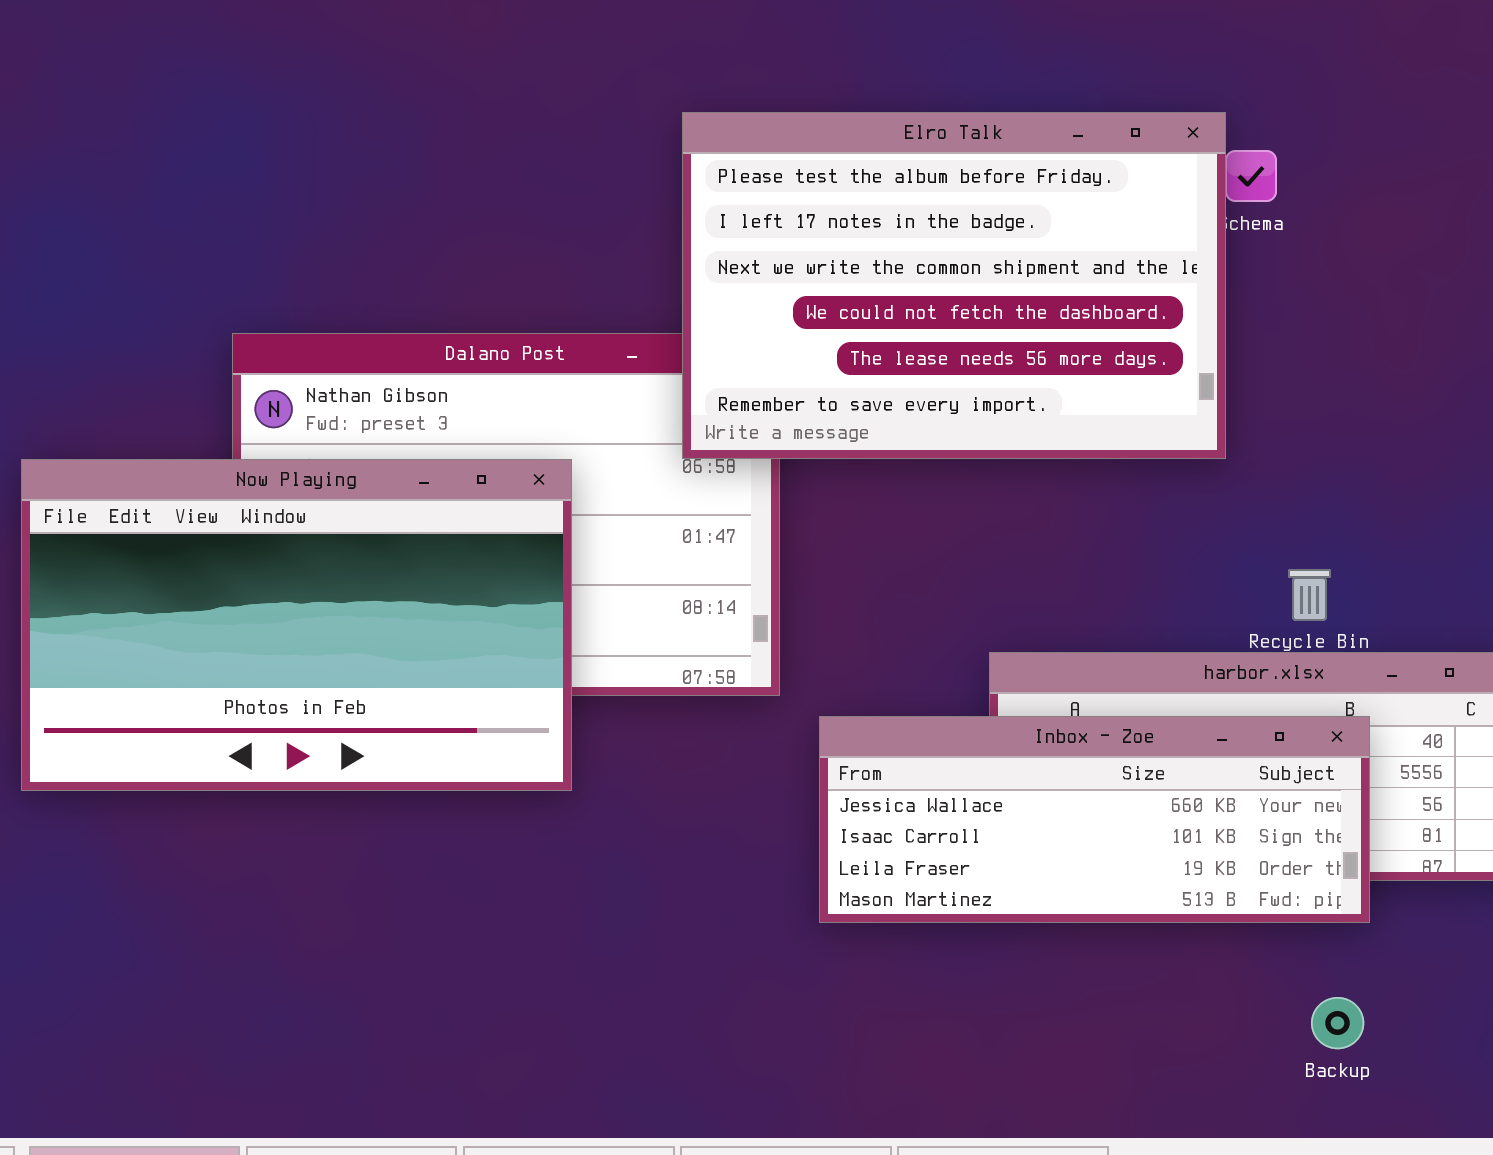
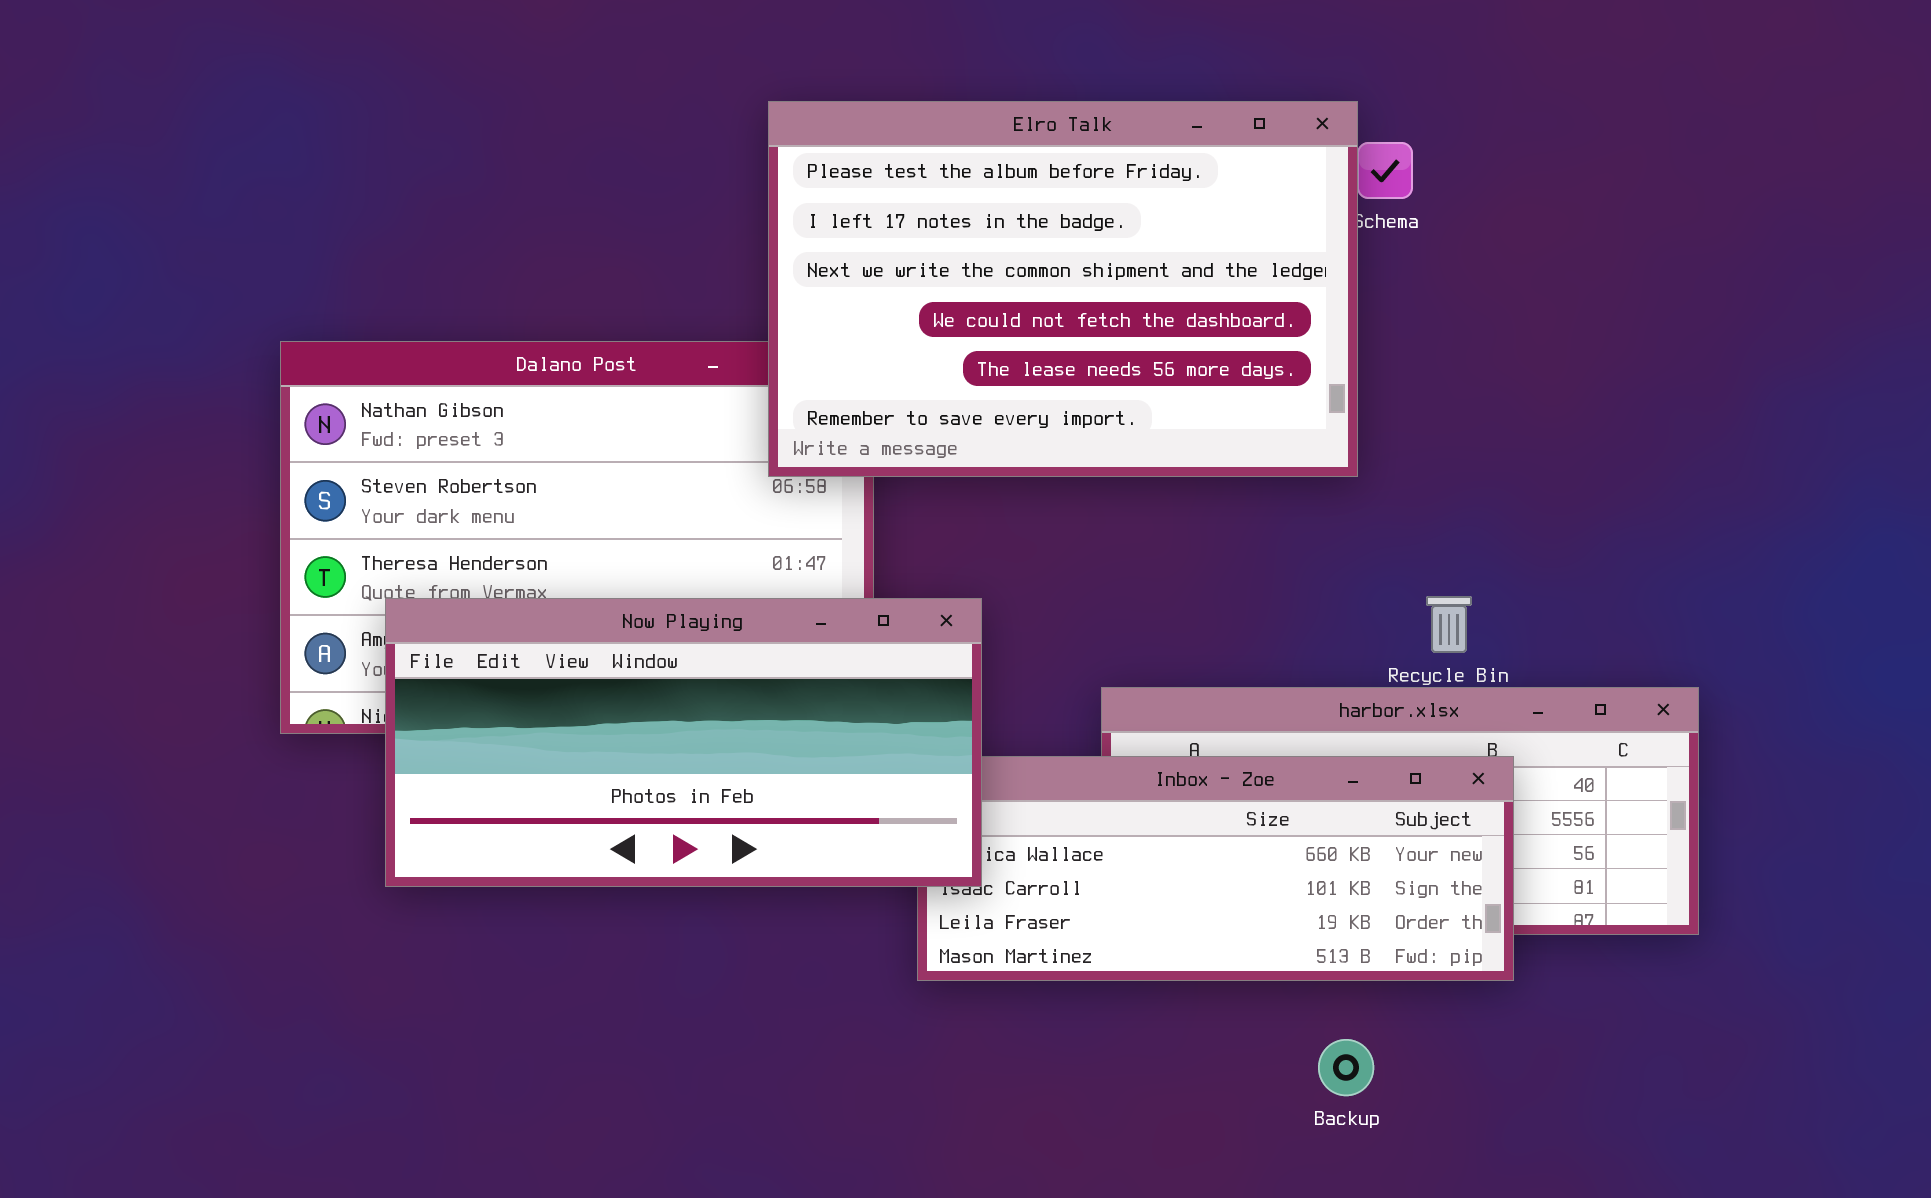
Now Playing: [21,459,572,791] -> [385,598,982,887], moved, resized
Backup: [1311,997,1364,1049] -> [1318,1039,1374,1096], moved

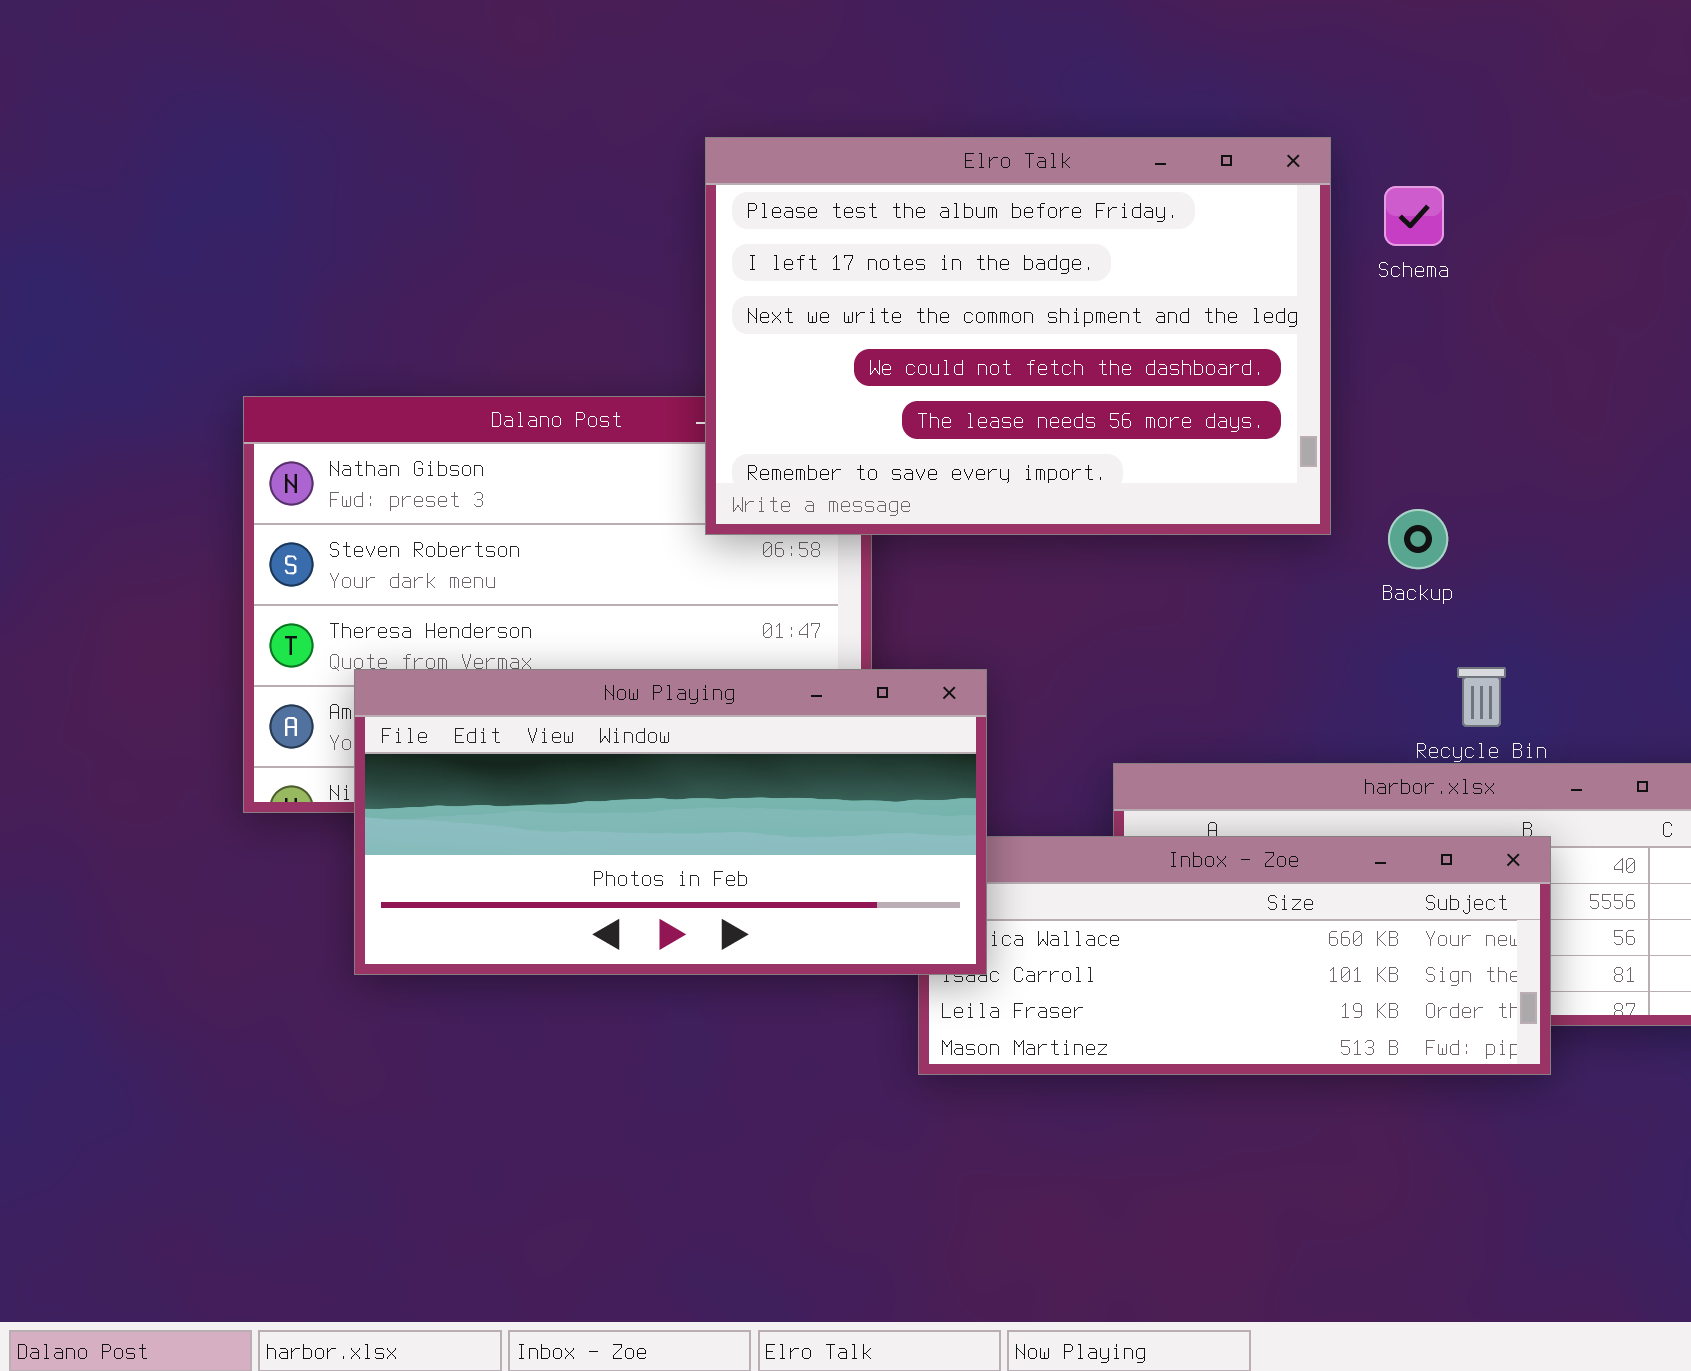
Elro Talk: [768,101,1358,477] -> [705,137,1331,535], moved
Backup: [1318,1039,1374,1096] -> [1388,509,1448,569], moved

